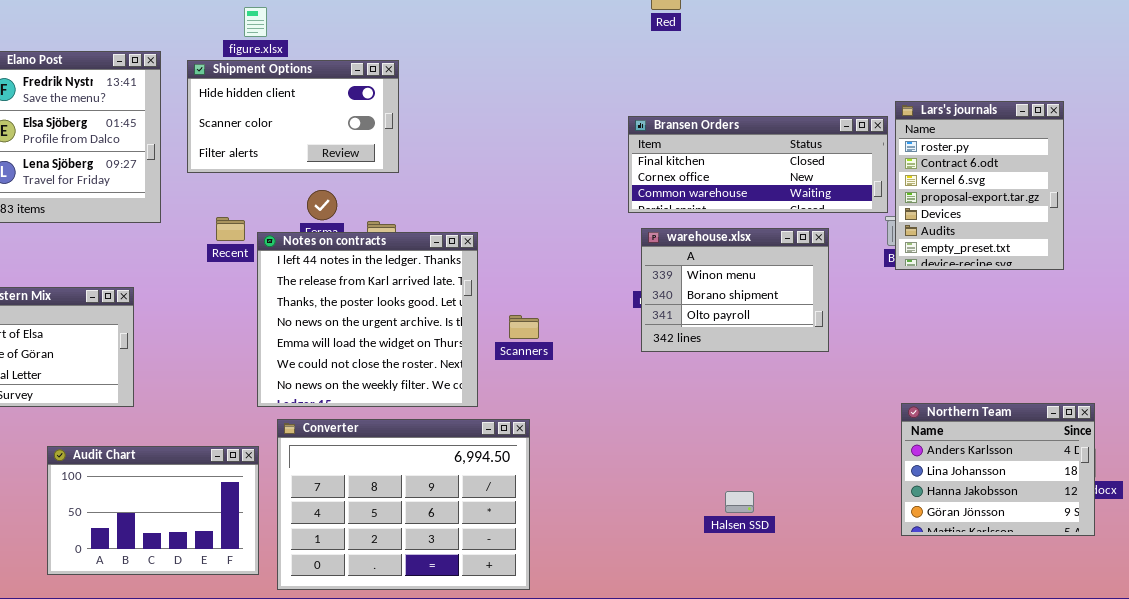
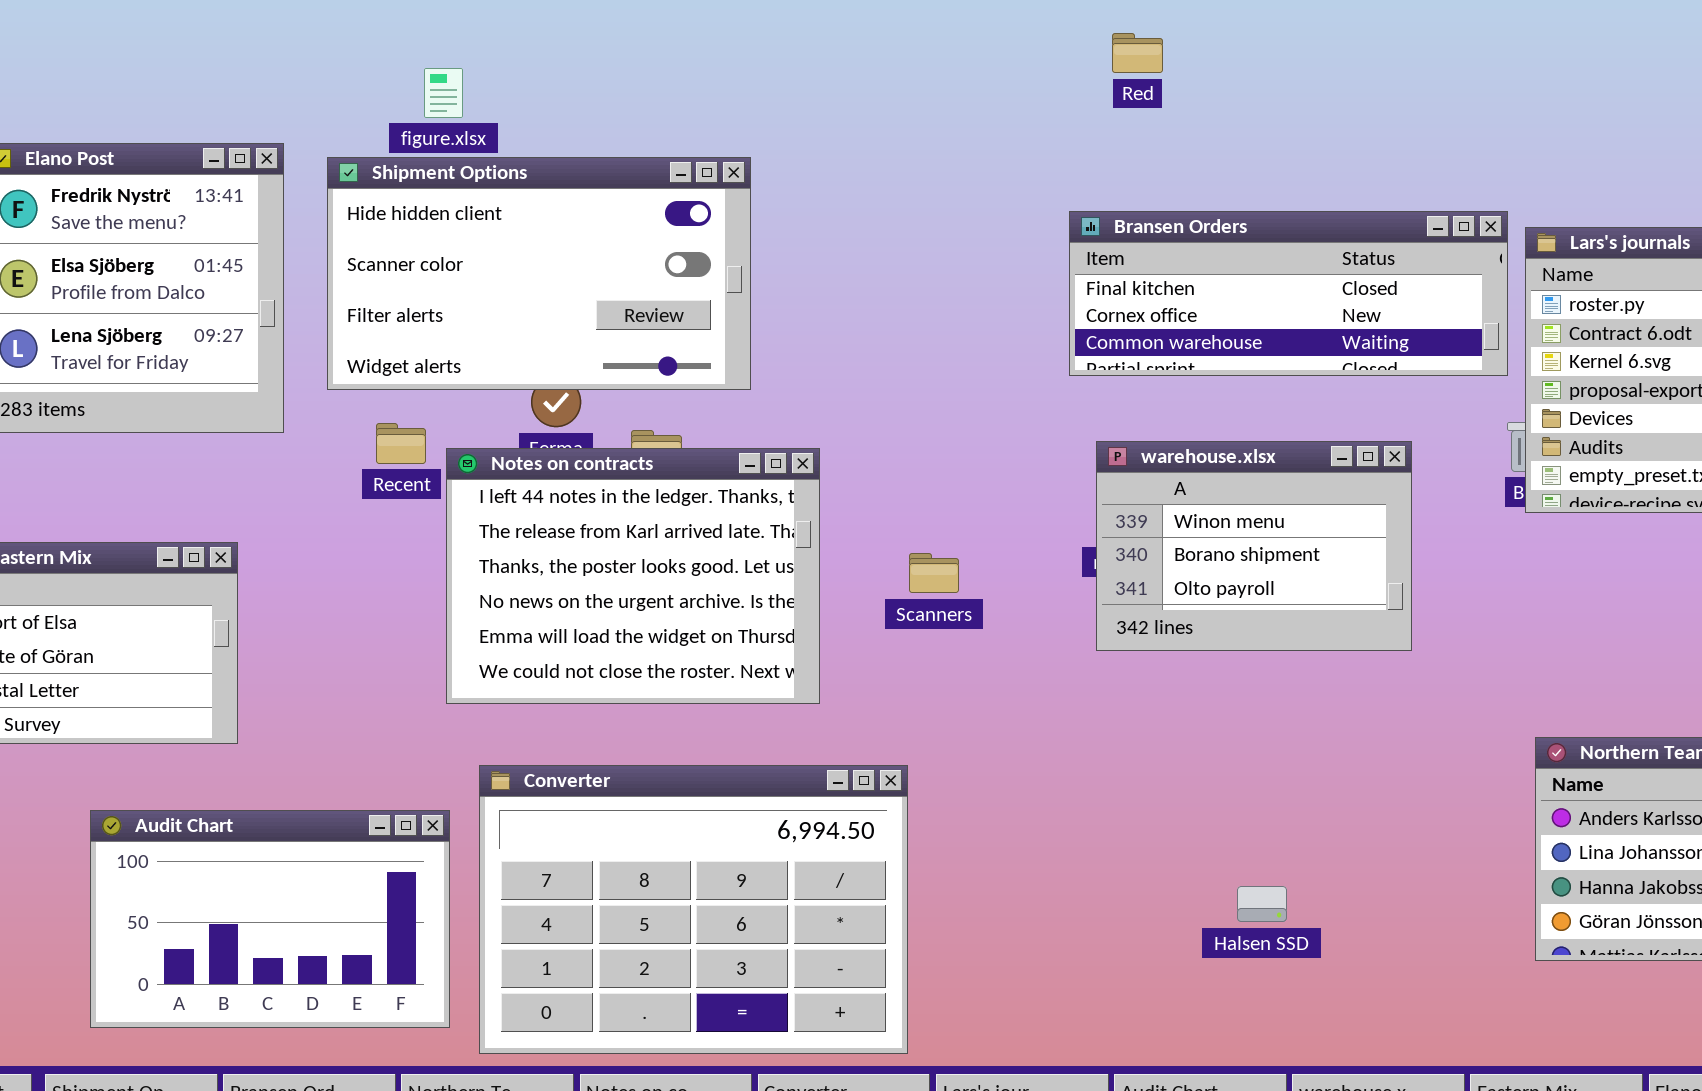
Shipment Options: [187,60,399,173] -> [327,157,751,390], resized
Bransen Orders: [628,116,888,213] -> [1069,211,1508,376], moved
Notes on contracts: [257,232,478,407] -> [446,448,820,704], resized
Scanners: [509,315,539,339] -> [909,553,959,593], moved

